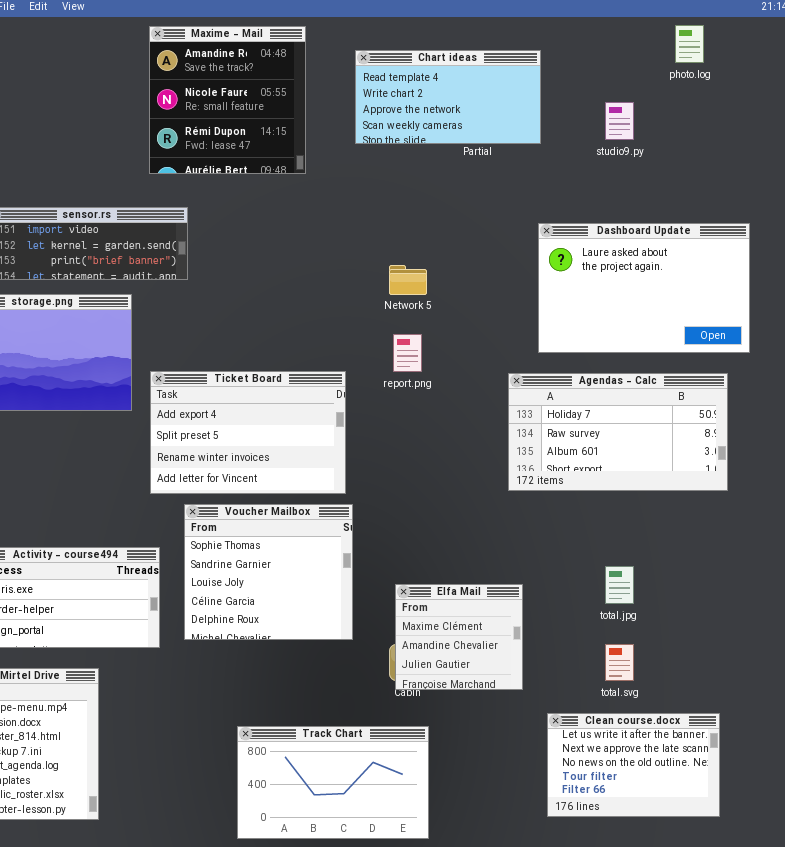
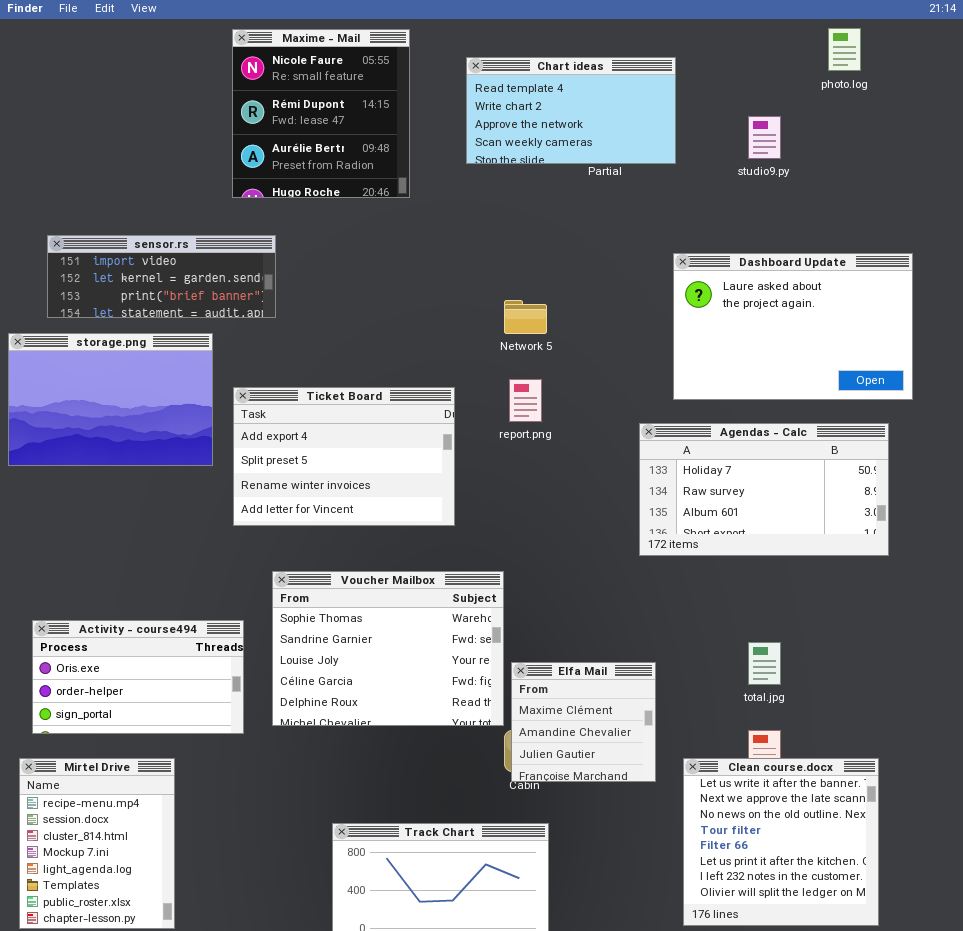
Maxime - Mail: [149,26,306,174] -> [232,29,410,198], scrolled down 1 row
Ticket Board: [150,371,346,494] -> [233,387,455,526], moved
Voucher Mailbox: [184,504,353,640] -> [272,571,504,726], resized
Clean course.docx: [547,713,720,817] -> [683,758,879,926], resized

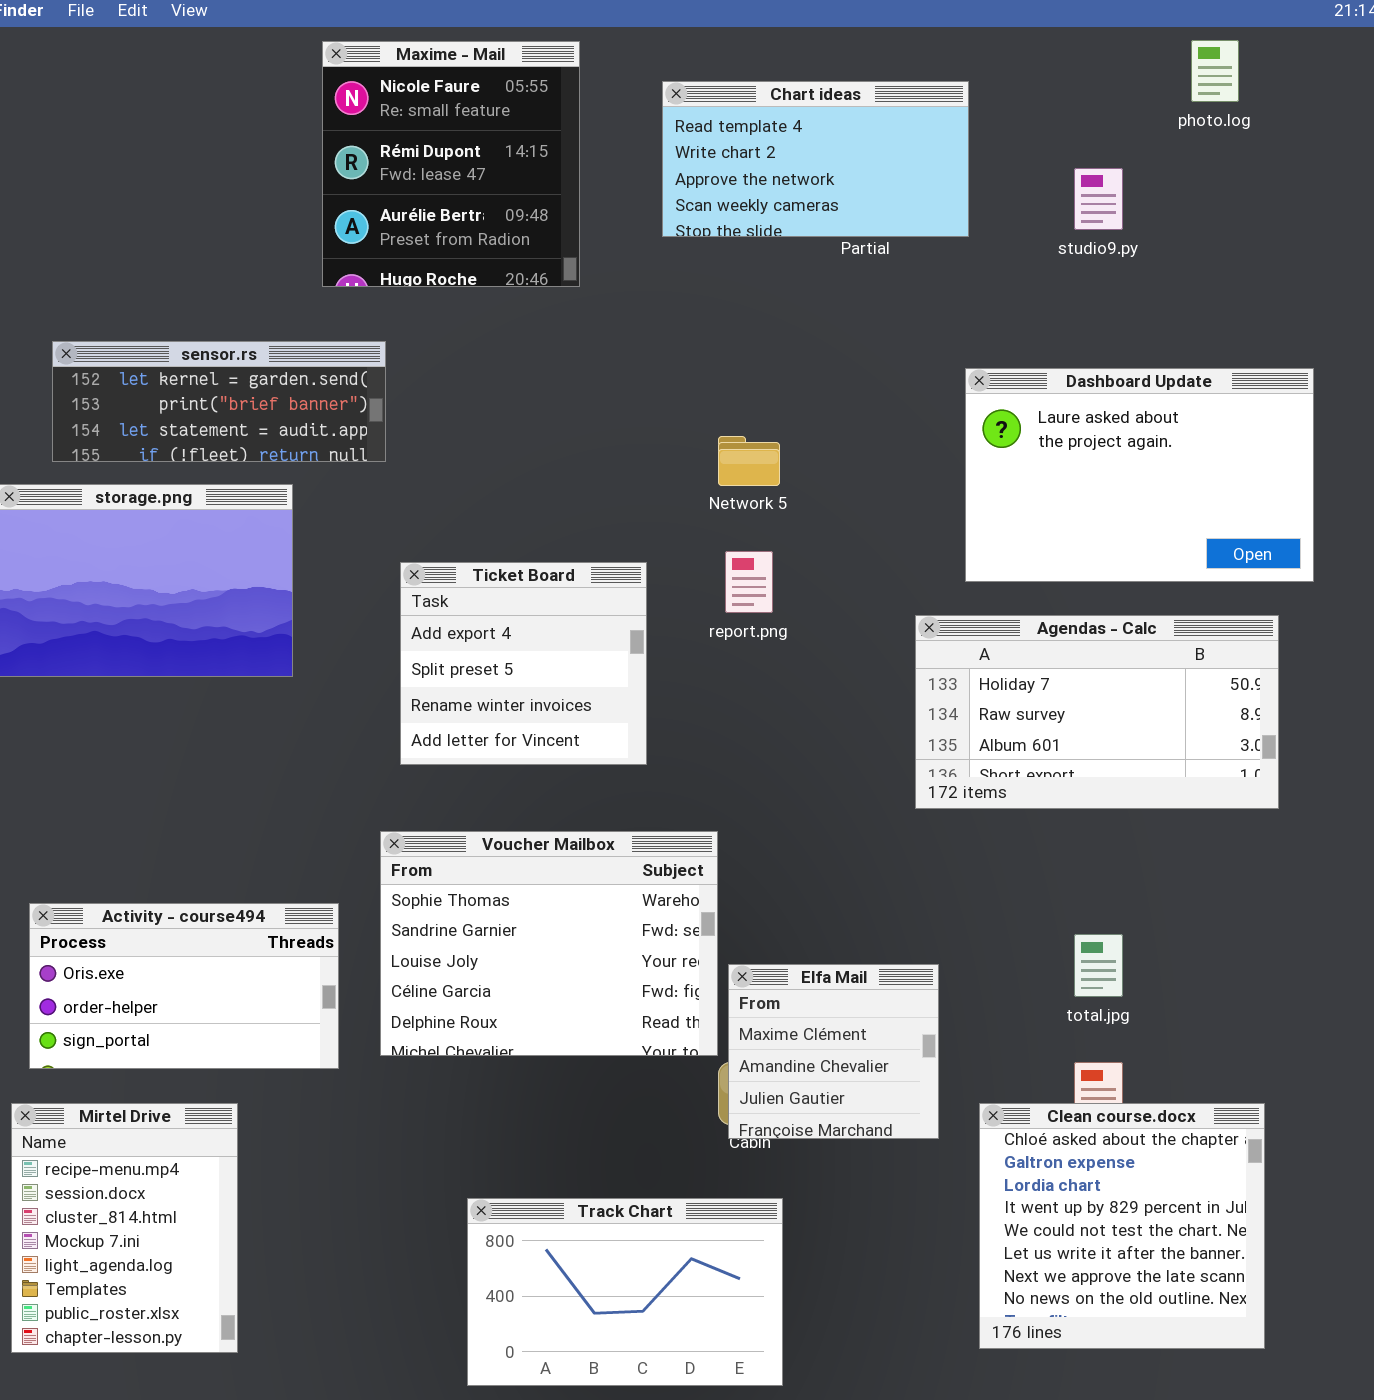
sensor.rs: [47,235,276,318] -> [52,341,386,462], scrolled down 1 row
Ticket Board: [233,387,455,526] -> [400,562,647,765], resized
Clean course.docx: [683,758,879,926] -> [979,1103,1265,1349], scrolled up 5 rows

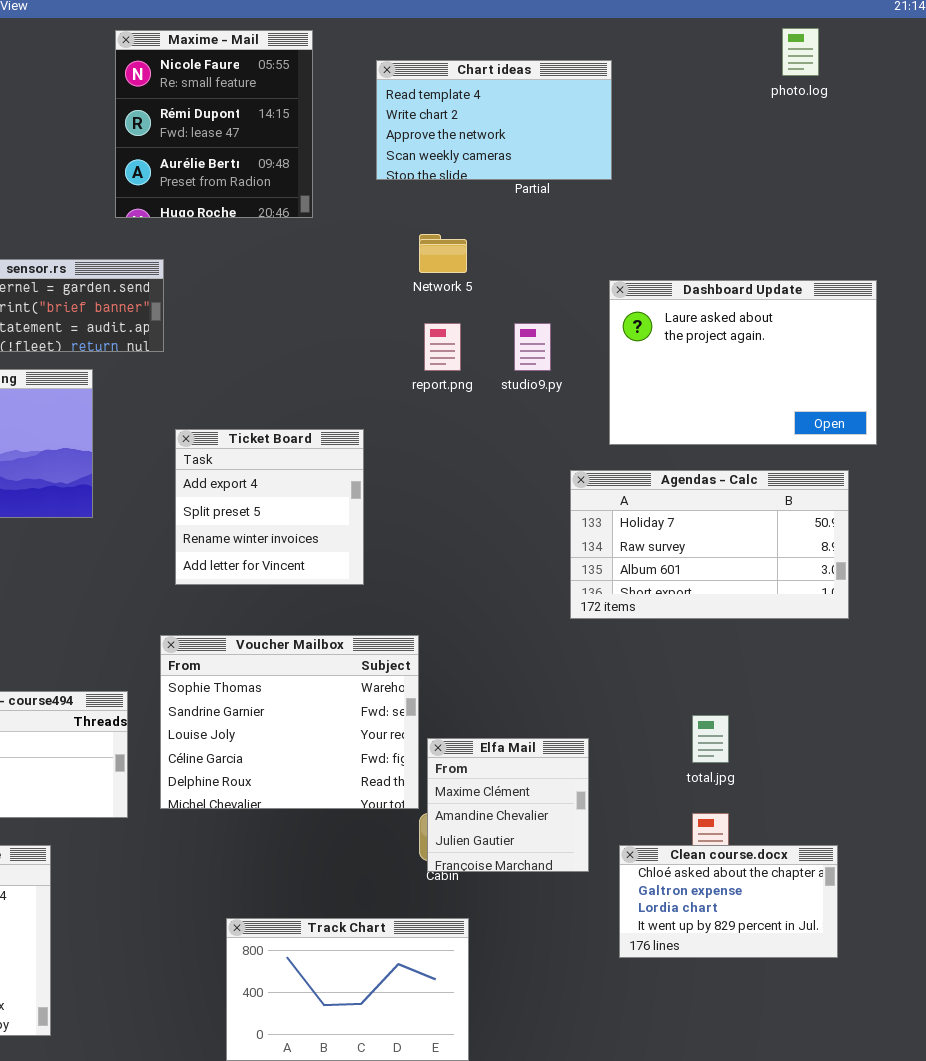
studio9.py: [1074,168,1123,230] -> [514,323,551,371], moved
Network 5: [718,436,780,486] -> [419,234,467,273], moved
report.png: [725,551,773,613] -> [424,323,461,371], moved
Clean course.docx: [979,1103,1265,1349] -> [619,845,838,958], resized

